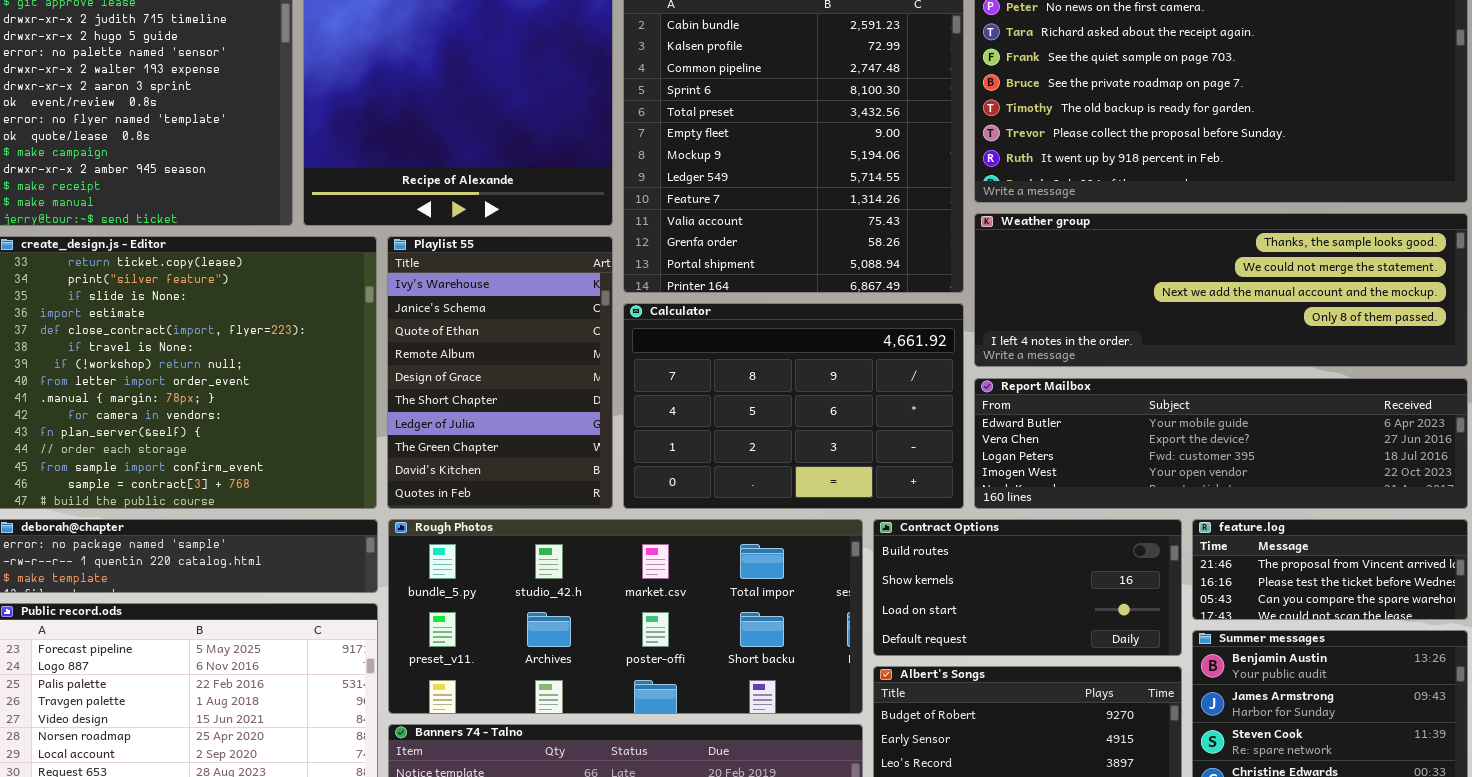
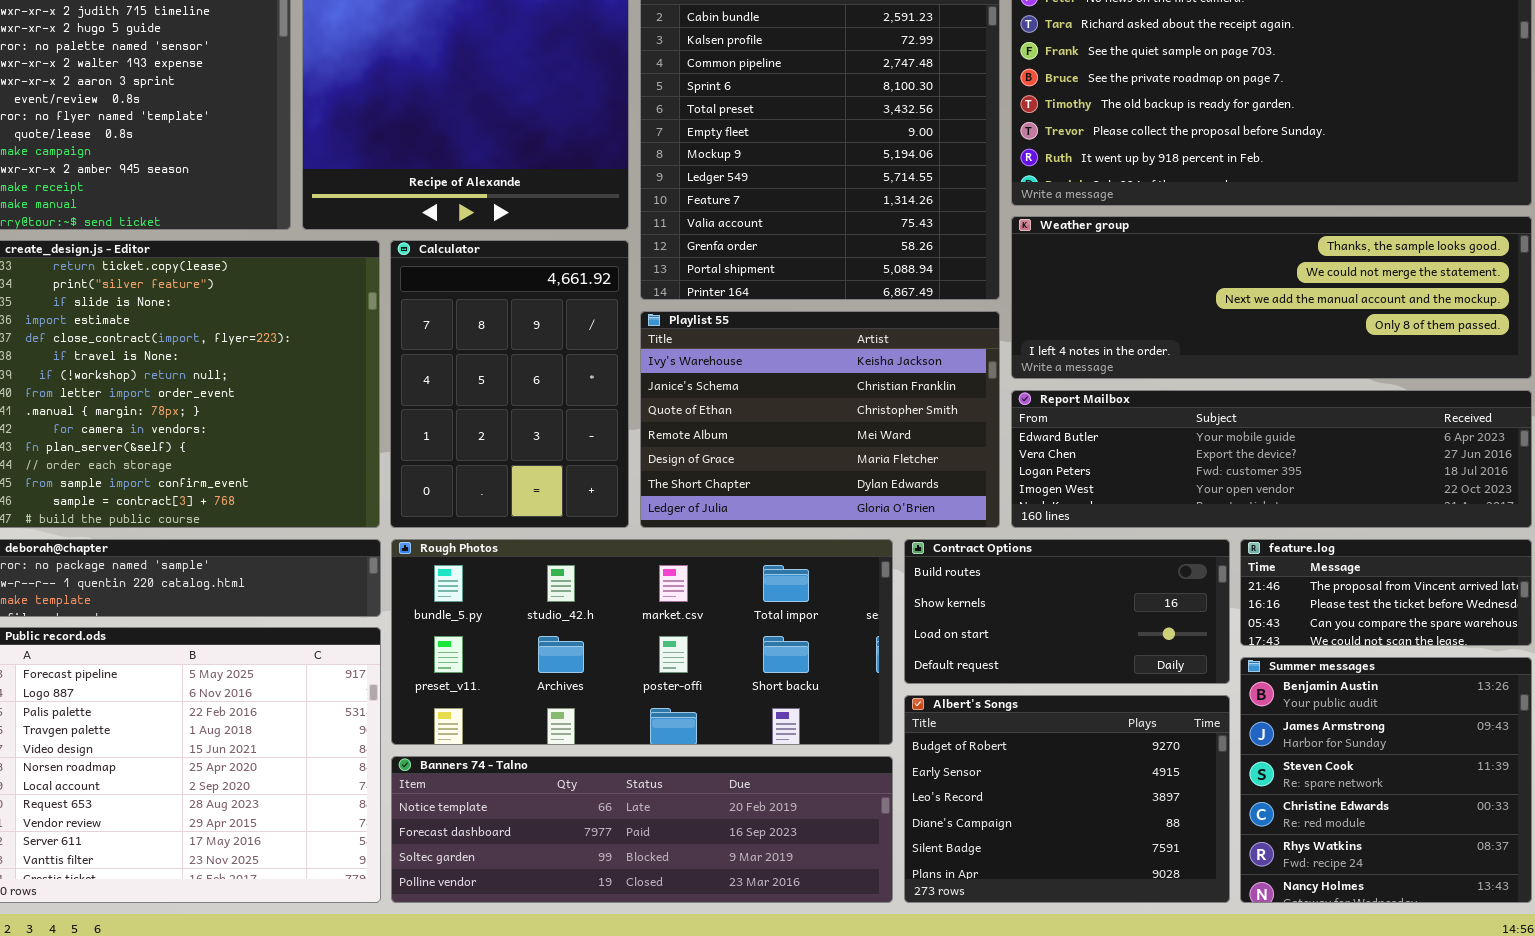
Playlist 55: [387,236,613,509] -> [640,311,1000,528], moved, resized
Calculator: [623,303,964,509] -> [390,240,629,528], moved, resized

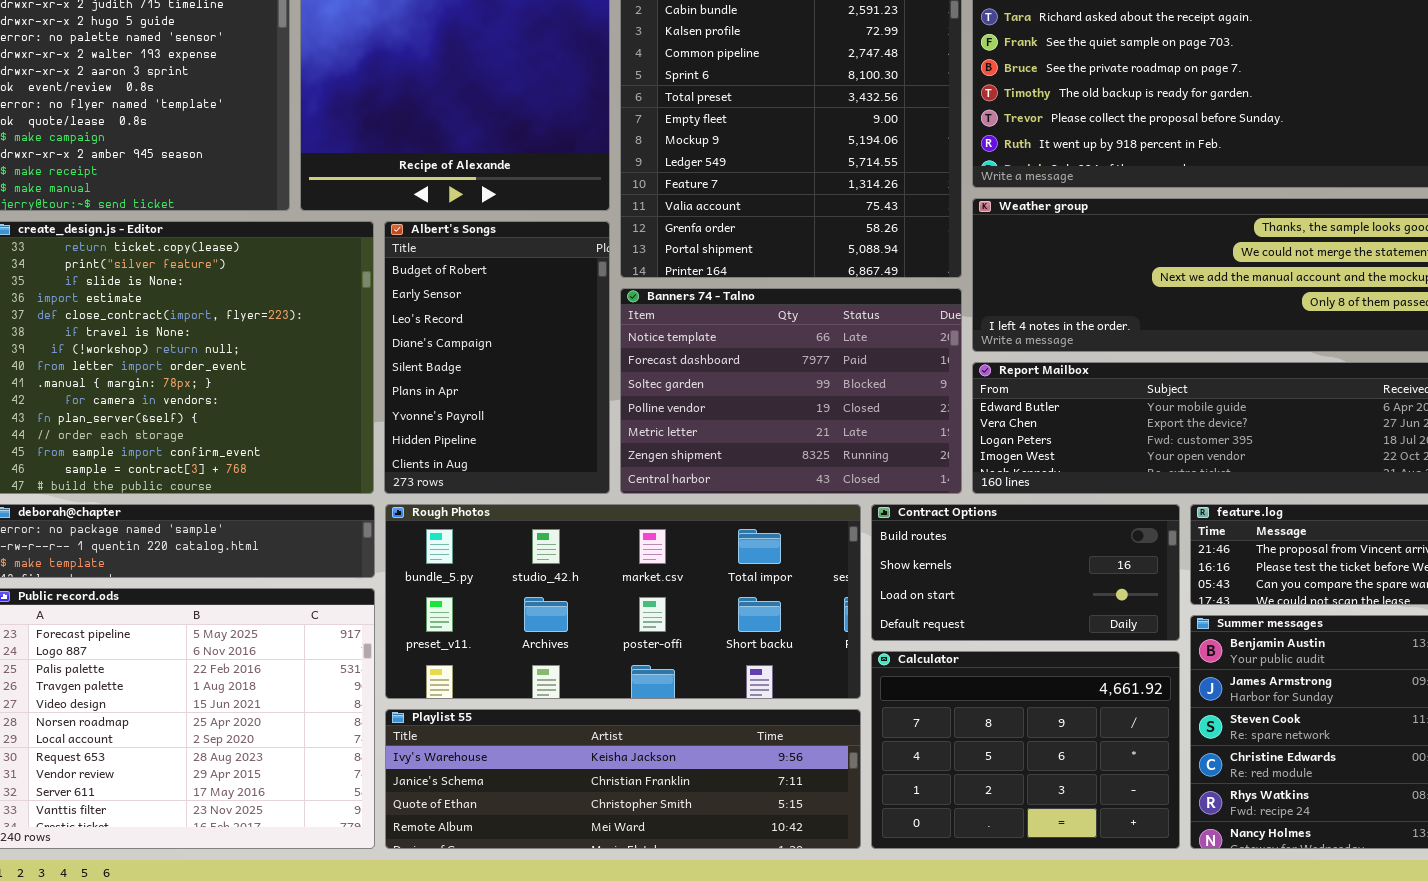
Calculator: [390,240,629,528] -> [871,651,1180,849], moved, resized
Playlist 55: [640,311,1000,528] -> [385,709,861,849], moved, resized
Albert's Songs: [904,695,1230,903] -> [384,221,610,494], moved, resized
Banners 74 - Talno: [391,756,893,903] -> [620,288,962,494], moved, resized

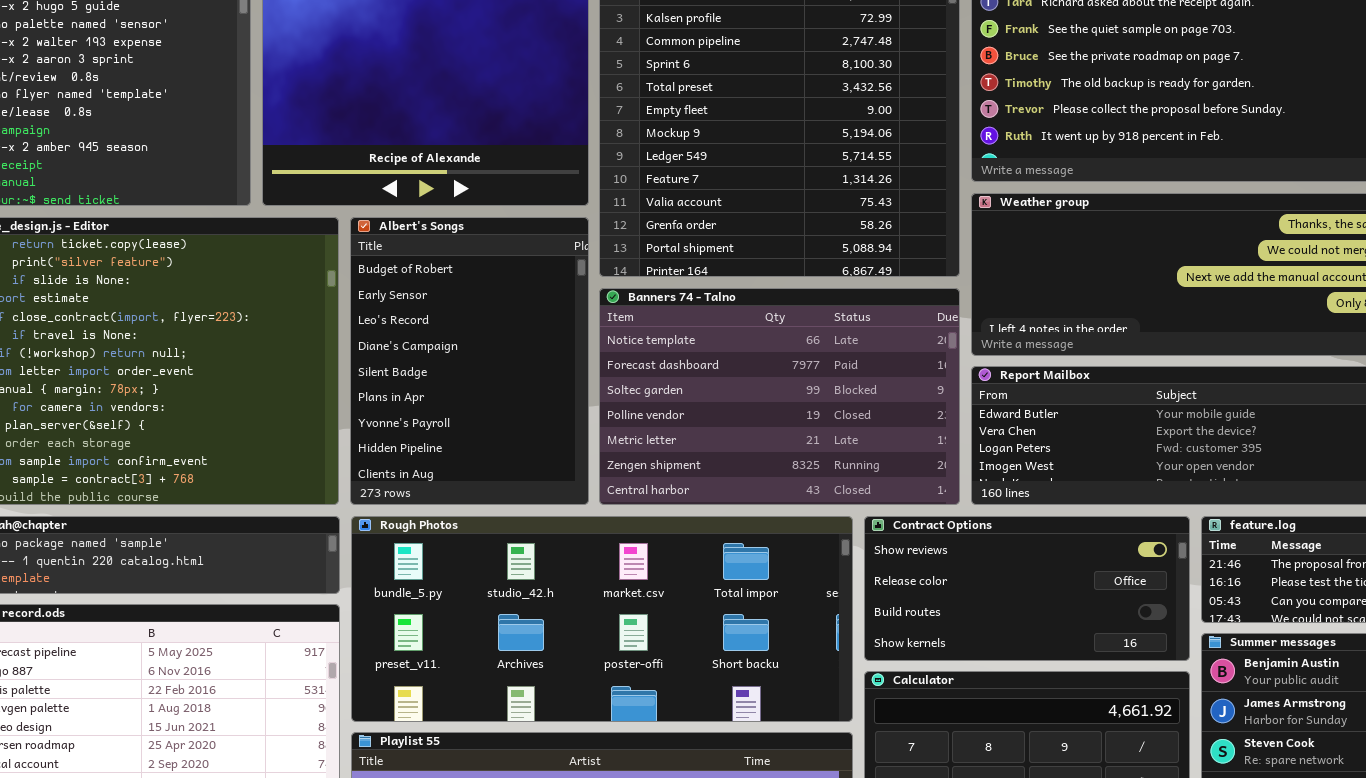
Contract Options: [871,504,1180,641] -> [864,516,1190,661], scrolled up 2 rows

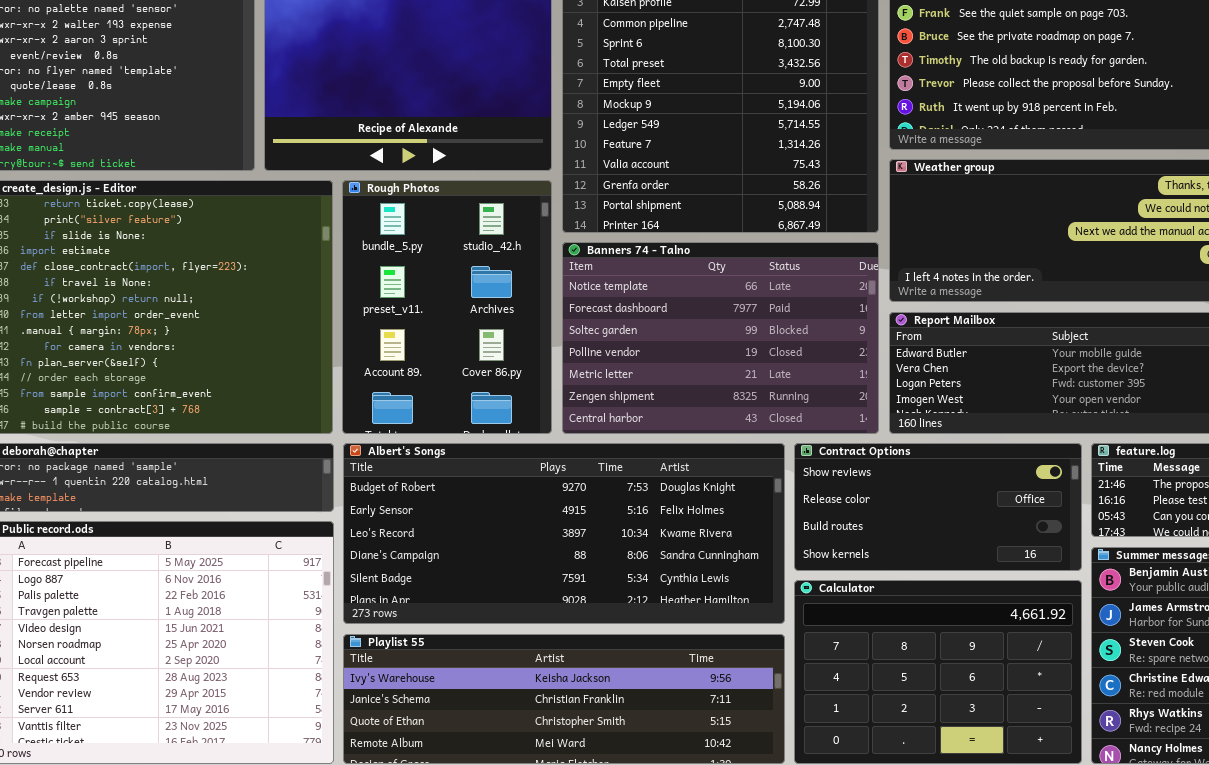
Albert's Songs: [350,217,589,505] -> [343,443,785,624], moved, resized
Rough Photos: [351,516,853,722] -> [342,180,552,434], moved, resized

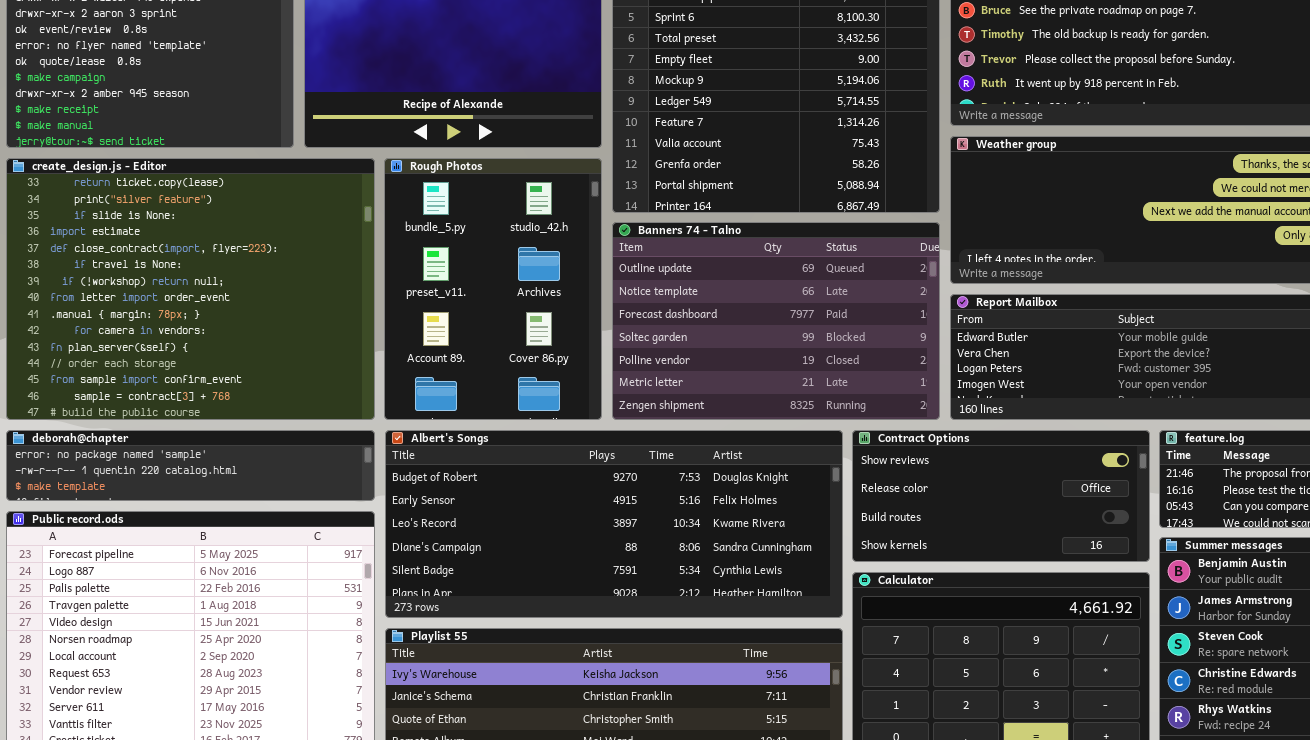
Banners 74 - Talno: [562,242,879,434] -> [612,222,940,420], scrolled up 1 row

